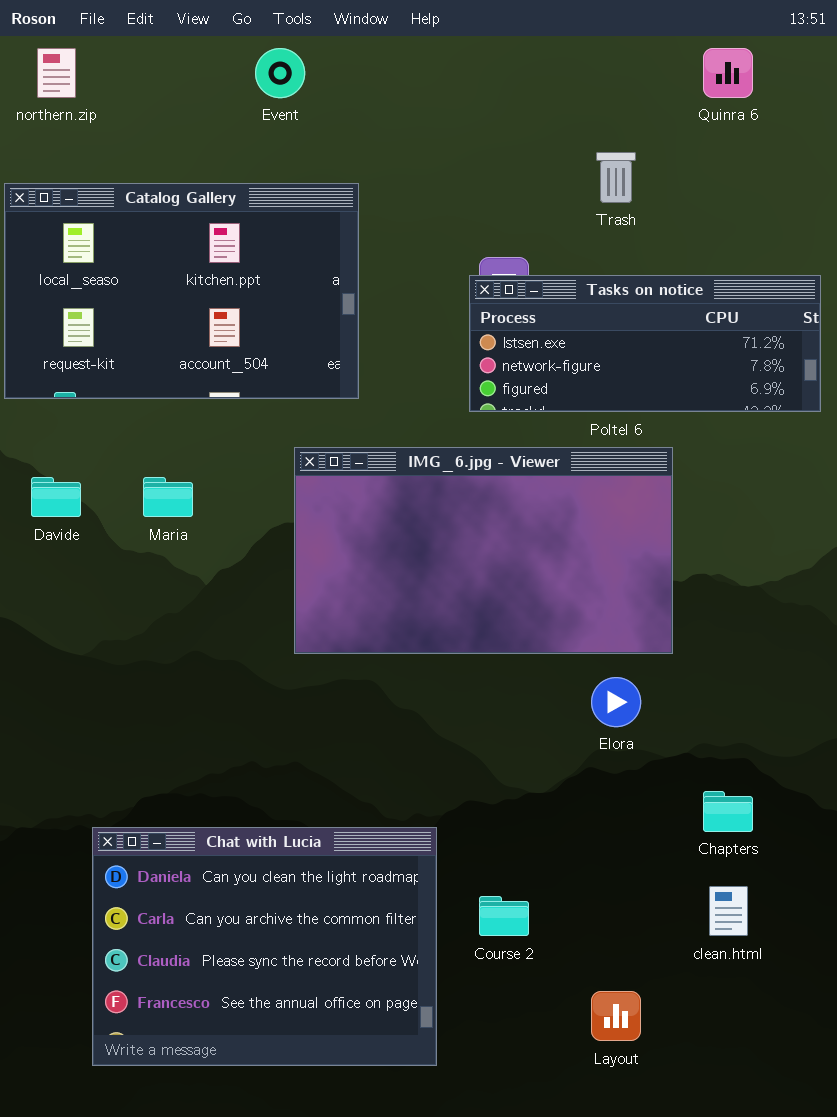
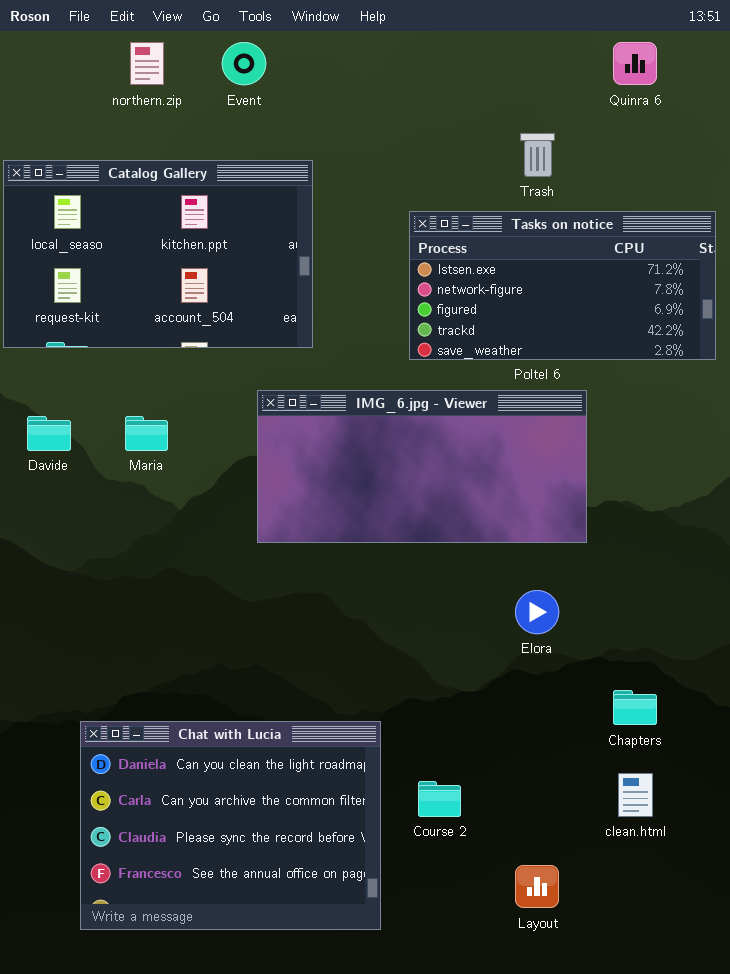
northern.zip: [37,48,76,98] -> [130,42,164,85], moved
Tasks on notice: [469,275,821,412] -> [409,211,716,360], resized
IMG_6.jpg - Viewer: [294,447,673,654] -> [257,390,587,543], resized

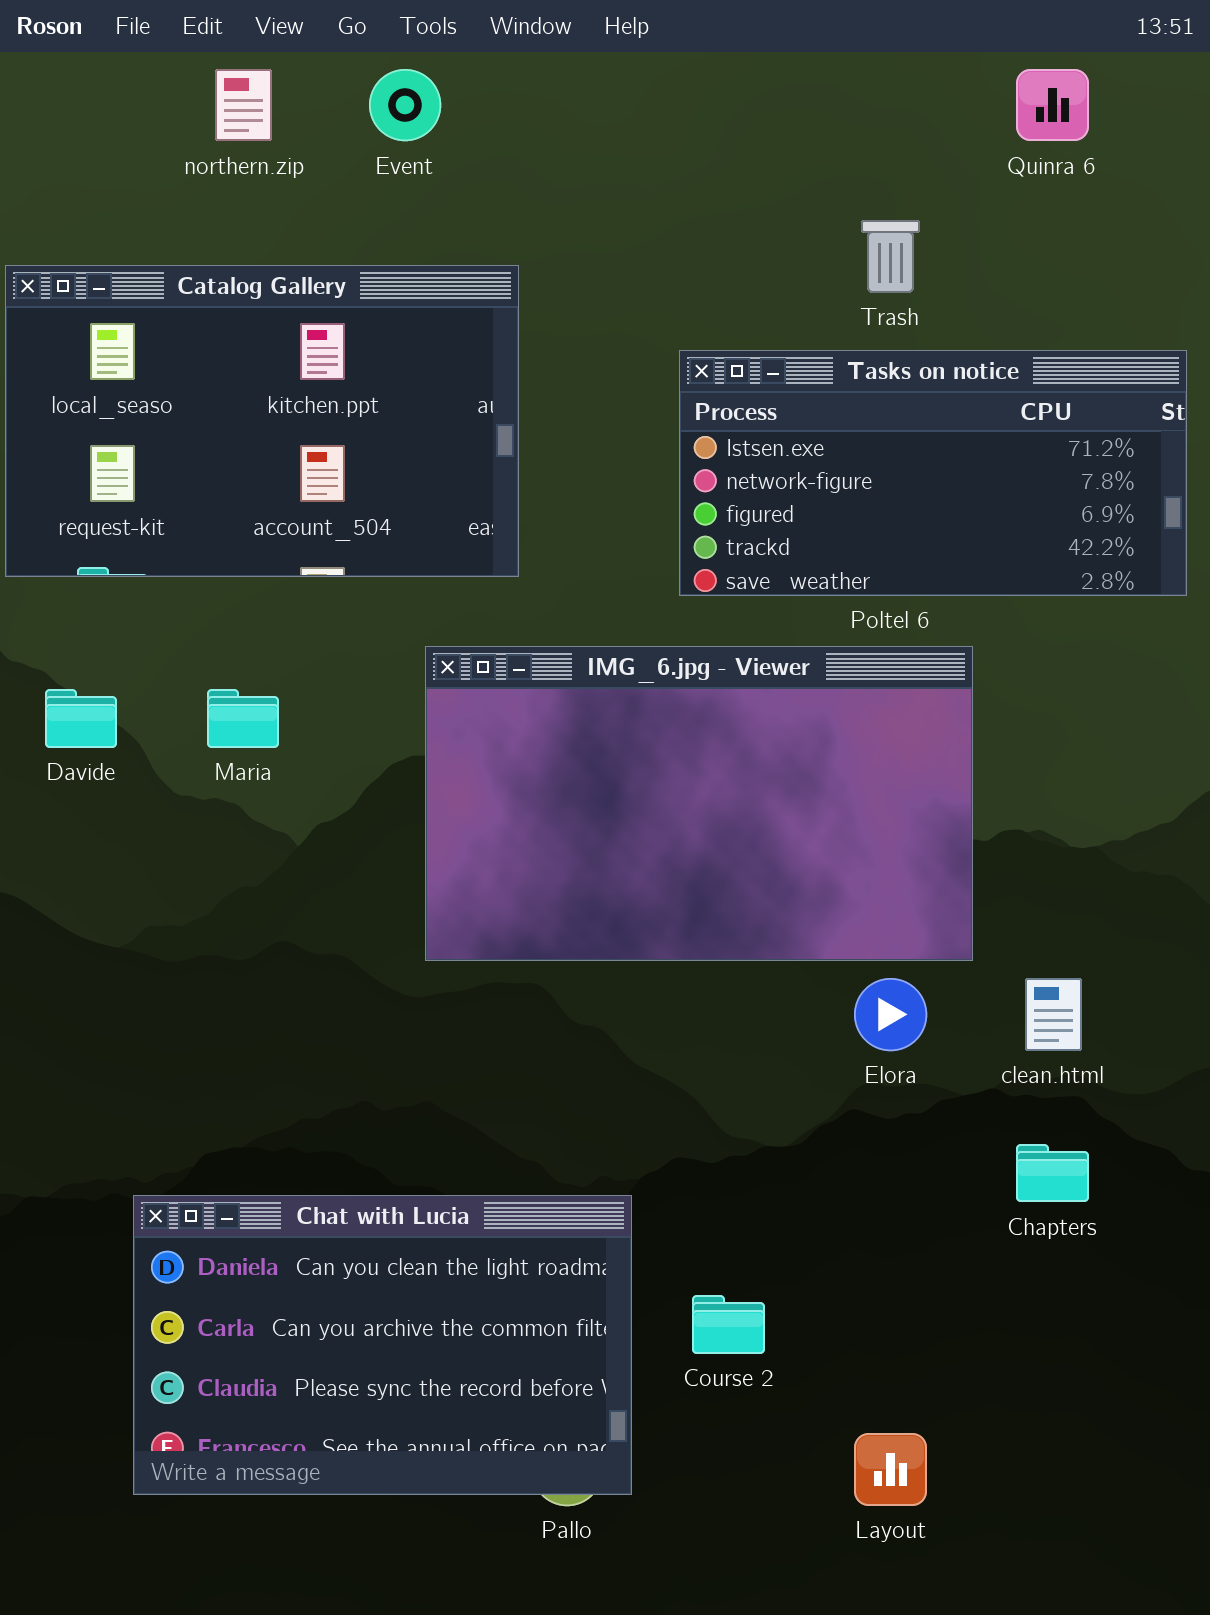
IMG_6.jpg - Viewer: [257,390,587,543] -> [425,646,973,961], resized
Chat with Lucia: [80,721,381,930] -> [133,1195,632,1495], resized
clean.html: [618,773,653,817] -> [1025,978,1082,1051], moved

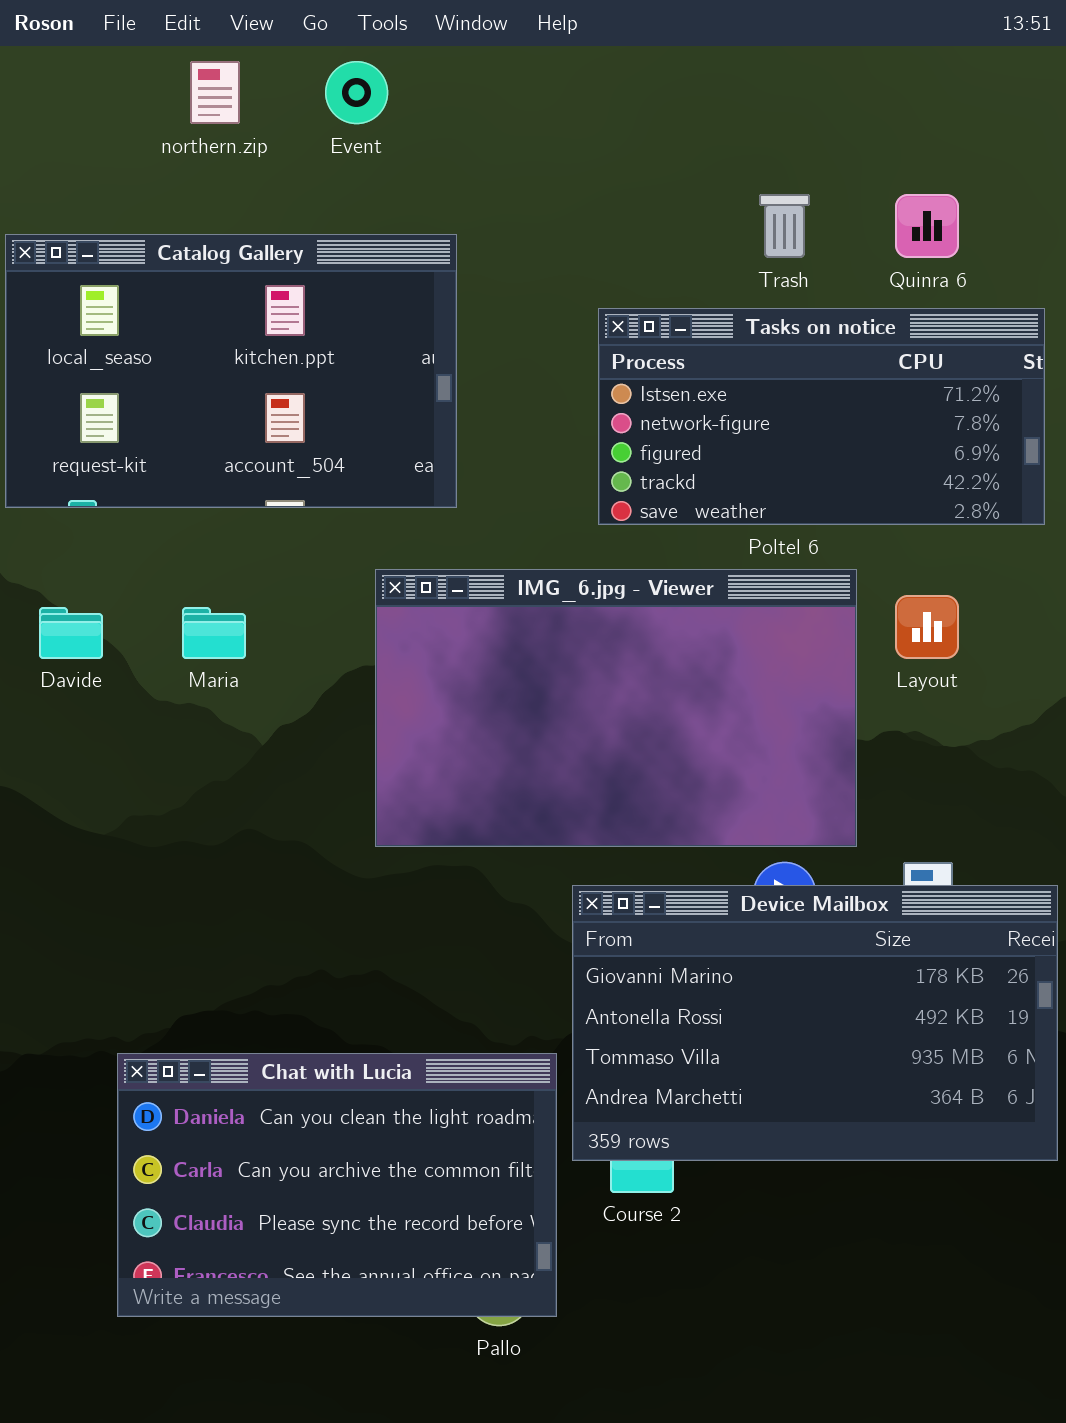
Quinra 6: [1016,69,1089,141] -> [895,194,959,258], moved
Device Mailbox: none -> [572,885,1058,1161], opened
Layout: [854,1433,927,1506] -> [895,595,959,659], moved

